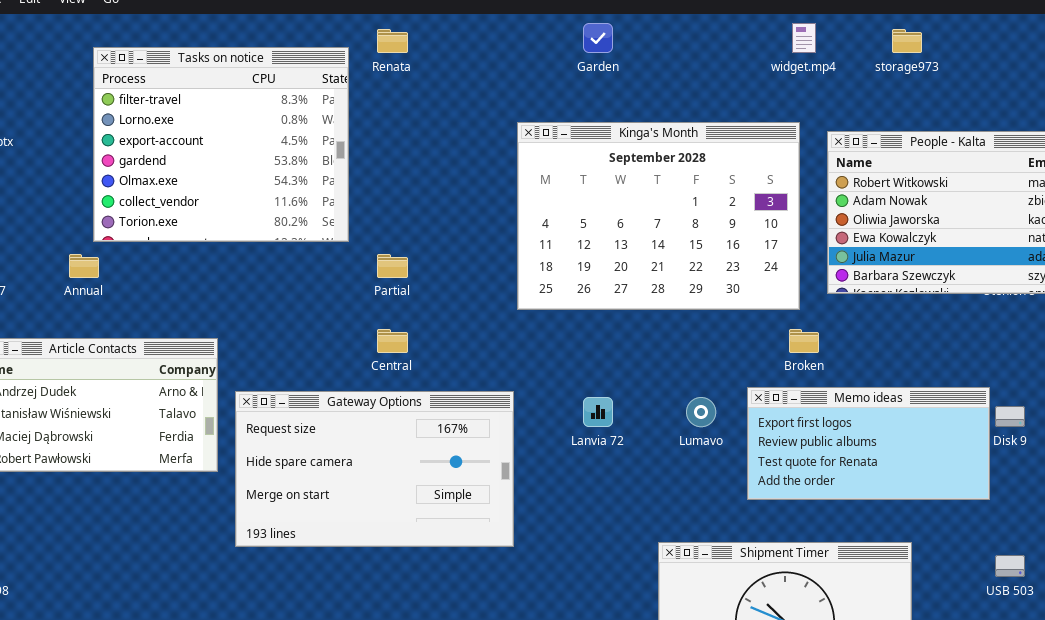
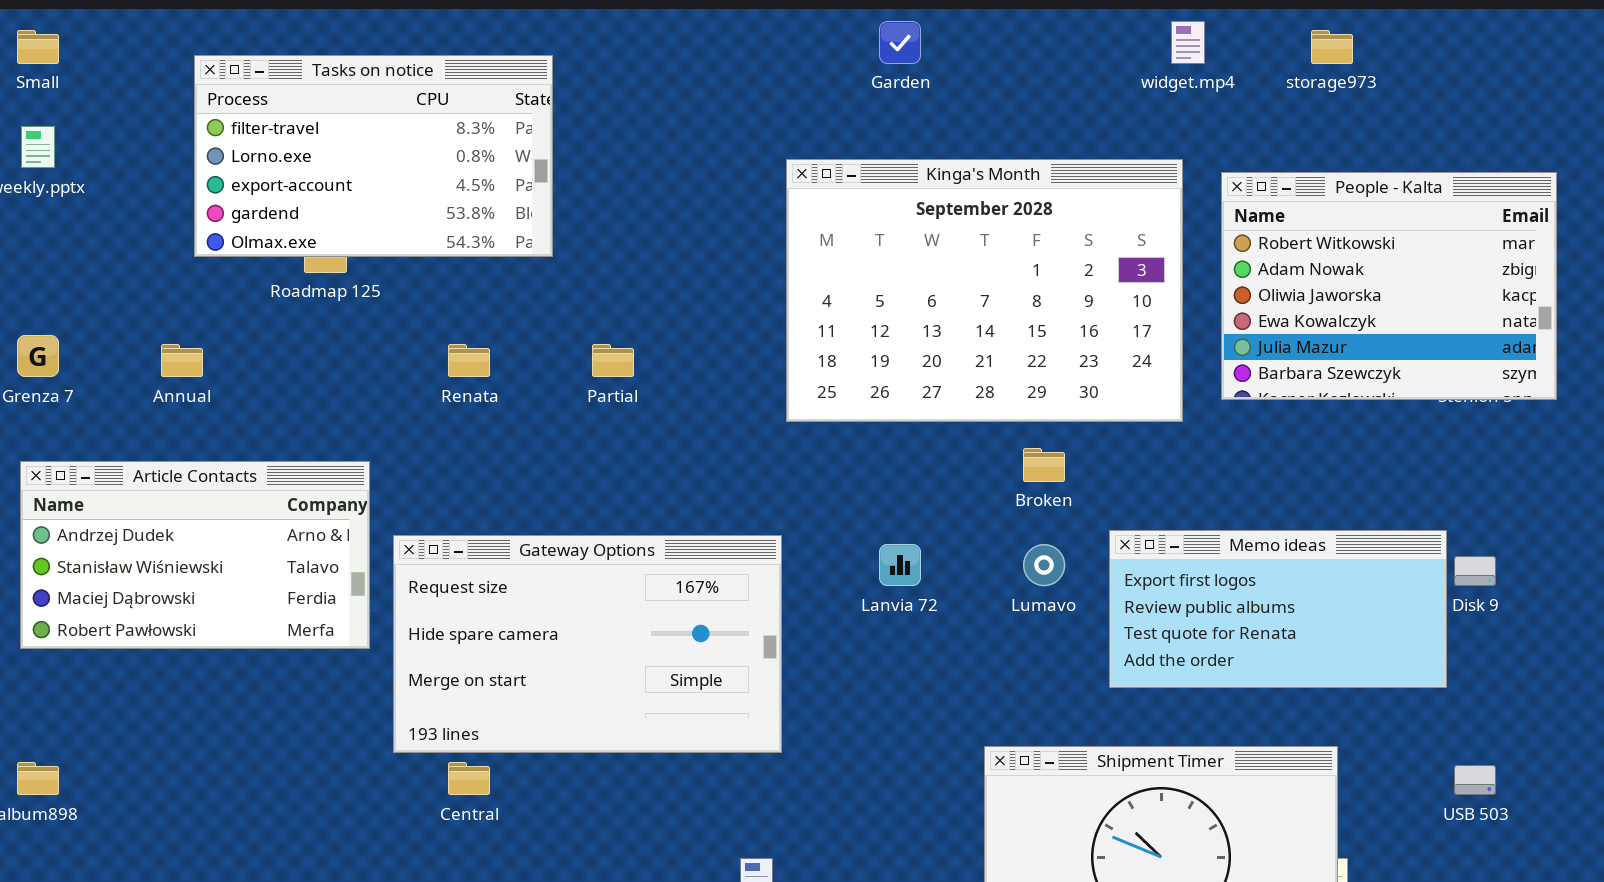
Renata: [377,29,408,53] -> [448,344,490,377], moved
Tasks on notice: [93,47,349,242] -> [194,55,553,257], resized
Central: [377,329,408,353] -> [448,762,490,795], moved
Broken: [789,329,819,353] -> [1023,448,1065,482], moved

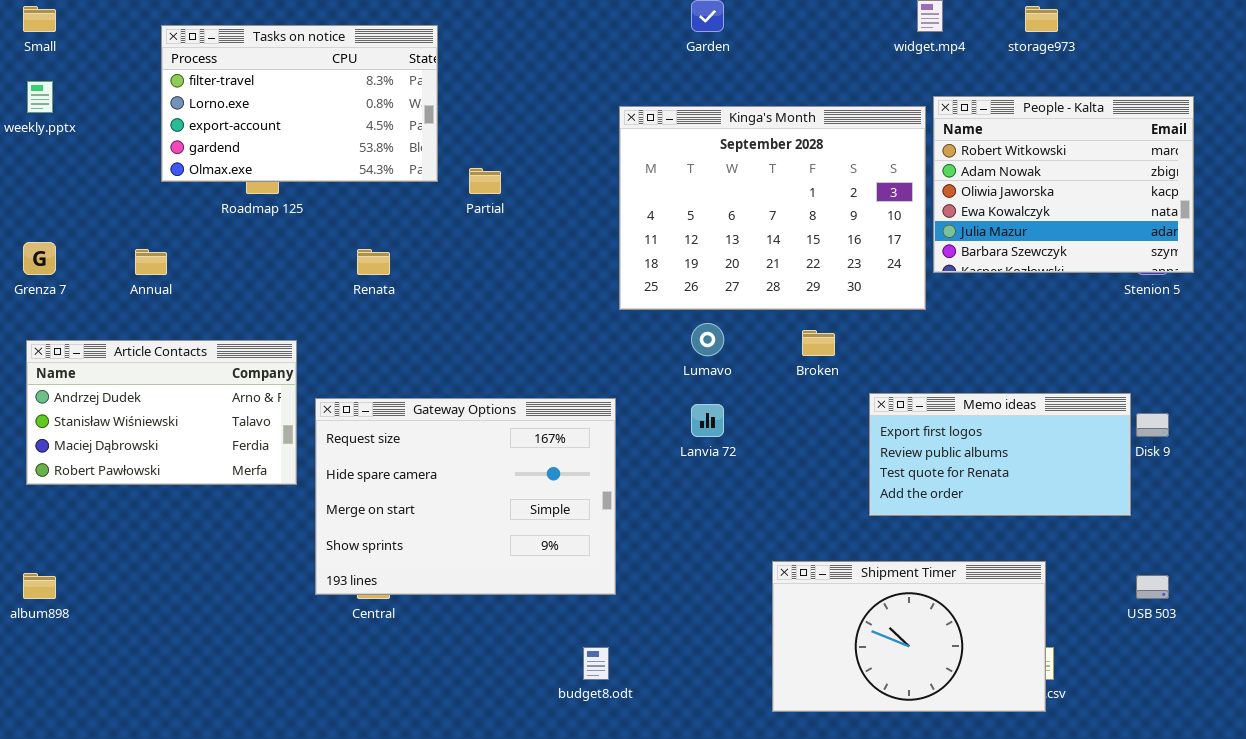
People - Kalta: [1221,172,1557,400] -> [933,96,1194,273], moved
Partial: [592,344,634,377] -> [469,168,501,194], moved
Gateway Options: [393,535,782,753] -> [315,398,616,595], resized
Lumavo: [1023,544,1065,586] -> [691,323,724,356], moved

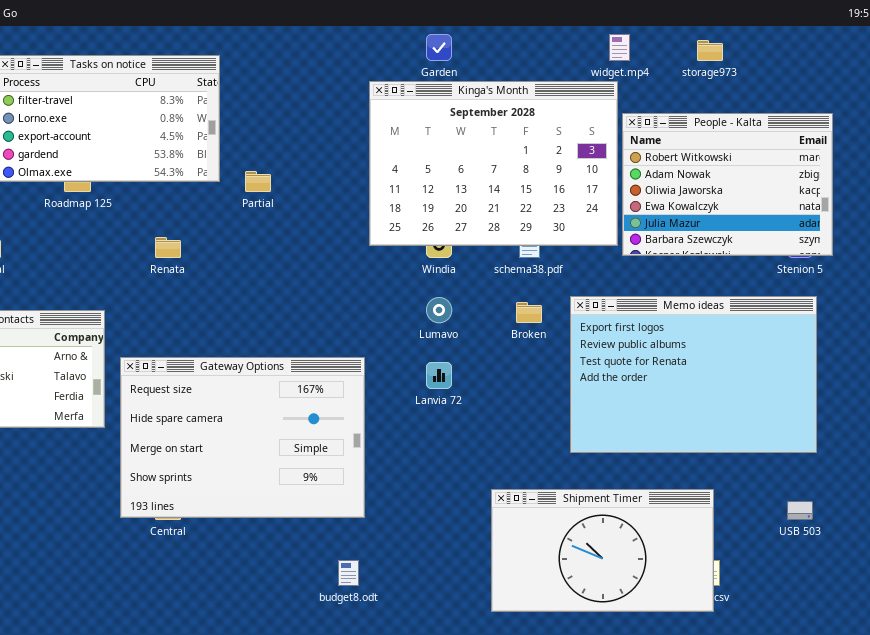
Kinga's Month: [619,106,926,310] -> [369,81,618,246], moved
Memo ideas: [869,393,1131,516] -> [570,296,817,453], resized

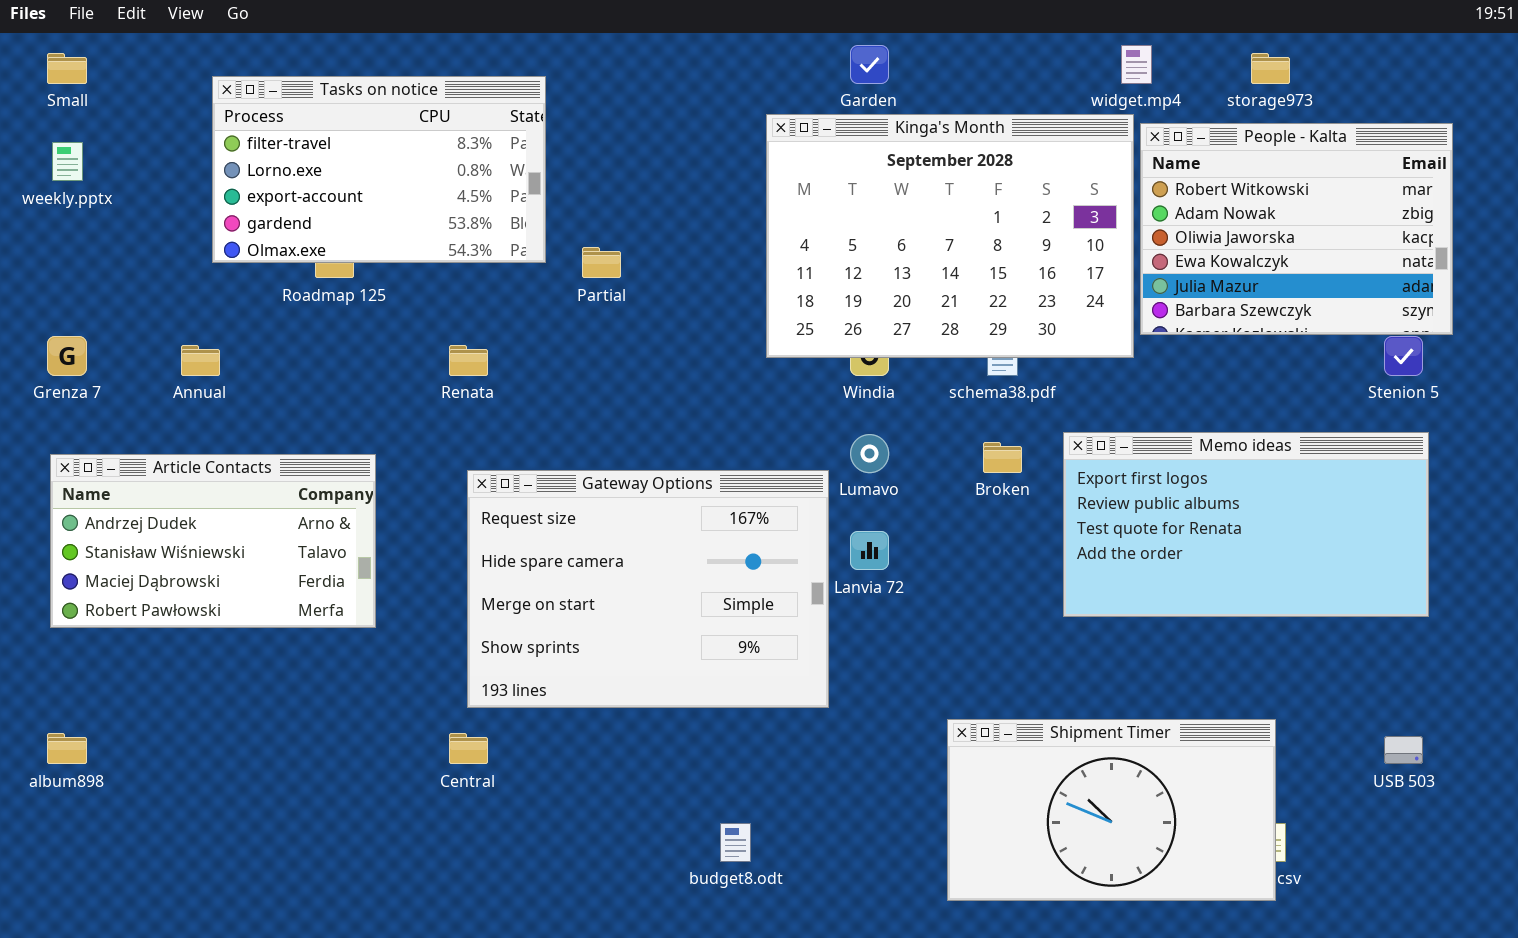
People - Kalta: [622,113,833,256] -> [1140,123,1453,335], moved
Memo ideas: [570,296,817,453] -> [1063,432,1429,617], resized
Gateway Options: [120,357,365,518] -> [467,470,829,708], moved

